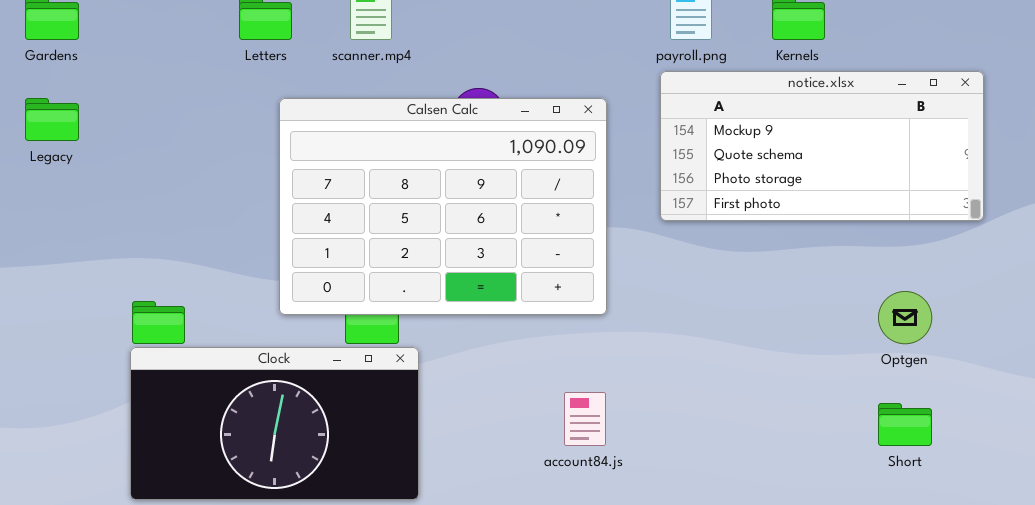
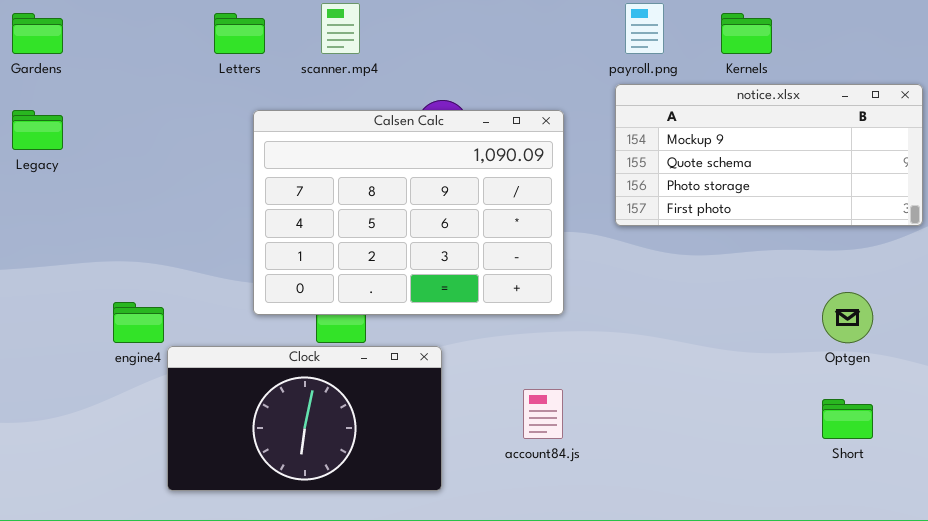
Clock: [130,347,419,500] -> [167,346,442,491], moved

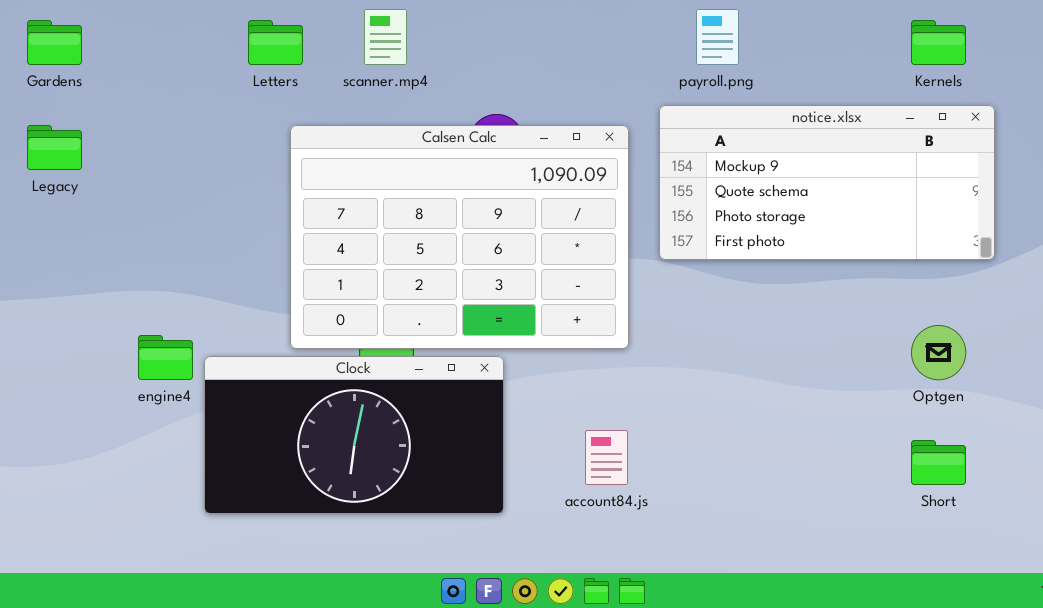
Kernels: [721,13,772,54] -> [911,20,966,65], moved
notice.xlsx: [615,84,923,226] -> [659,105,995,260], moved
Clock: [167,346,442,491] -> [204,356,504,514], moved

